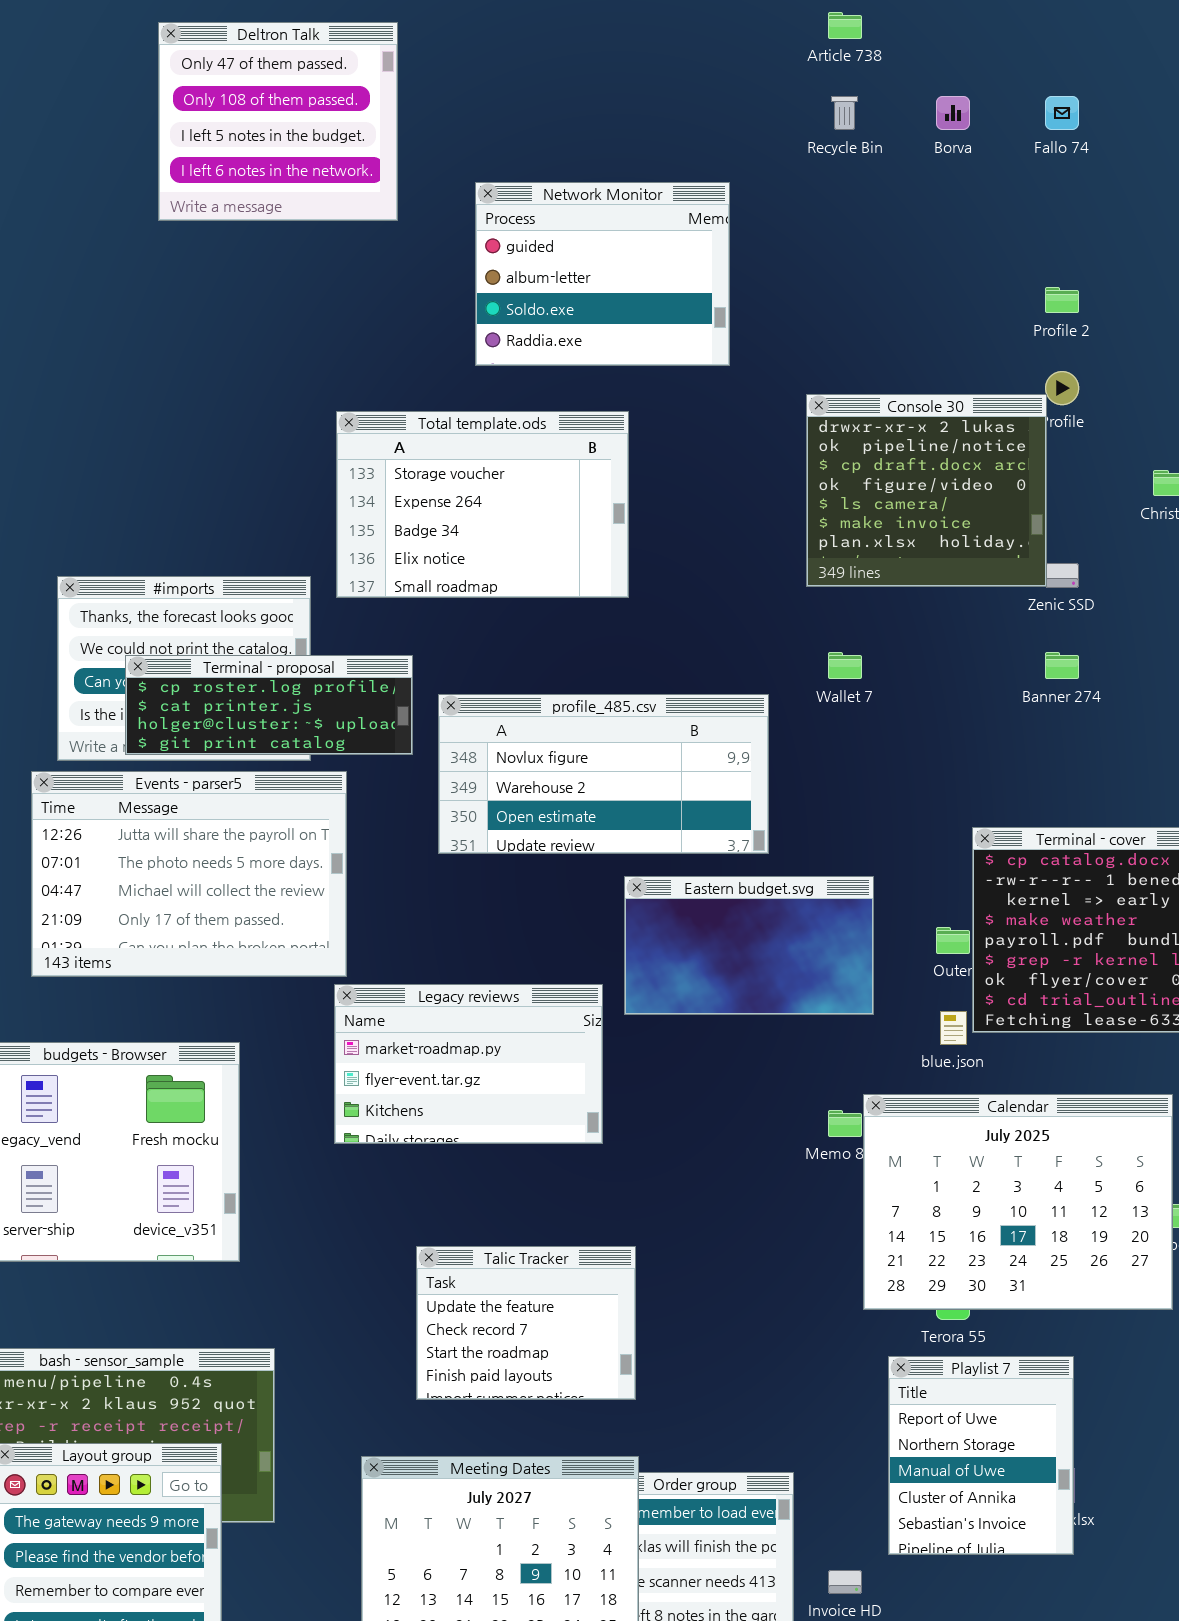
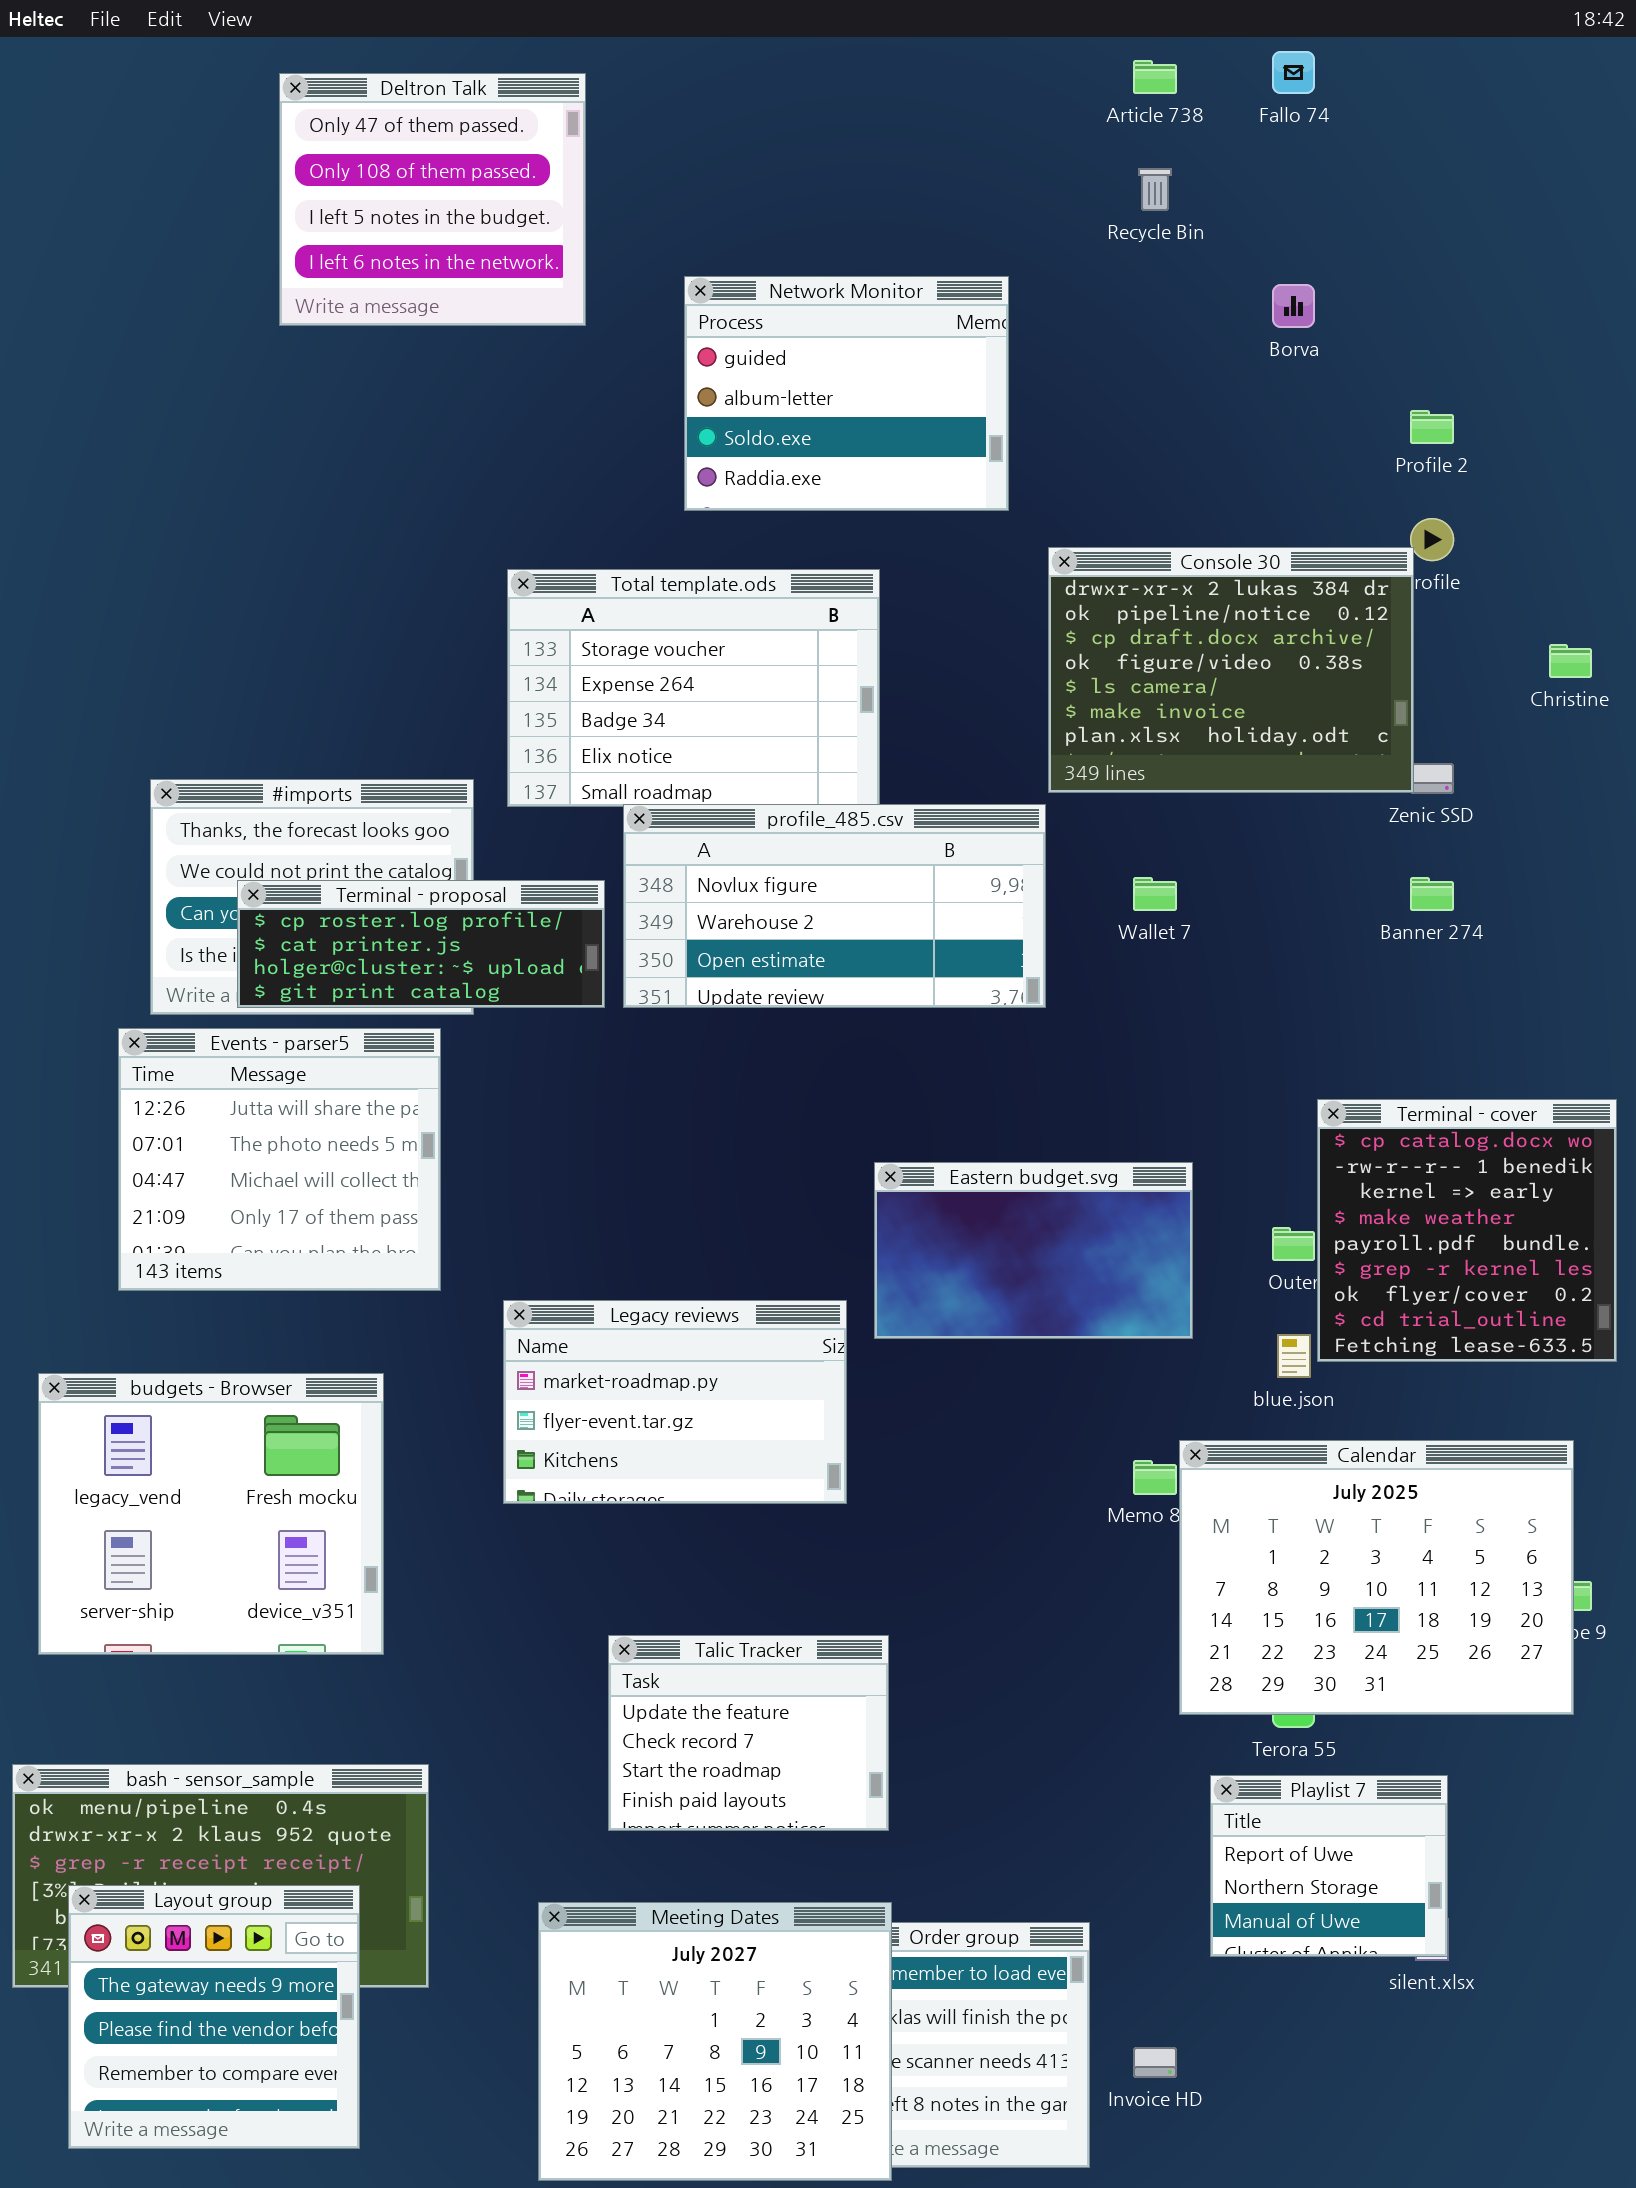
Borva: [936,96,970,130] -> [1272,284,1315,328], moved
Fallo 74: [1045,96,1079,130] -> [1272,51,1315,94], moved
Console 30: [806,394,1047,587] -> [1048,547,1414,793], resized
profile_485.csv: [438,694,769,854] -> [623,804,1046,1008], moved
Events - parser5: [31,771,347,977] -> [118,1028,441,1291], resized
Playlist 7: [888,1356,1074,1555] -> [1210,1775,1448,1957], resized

